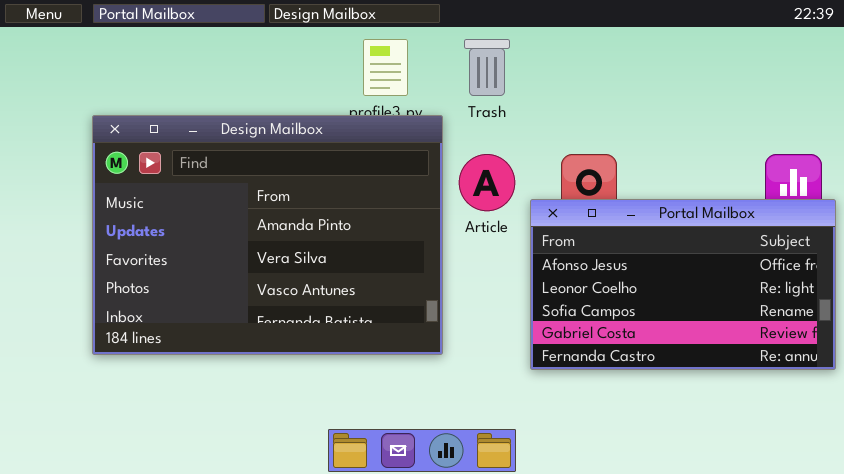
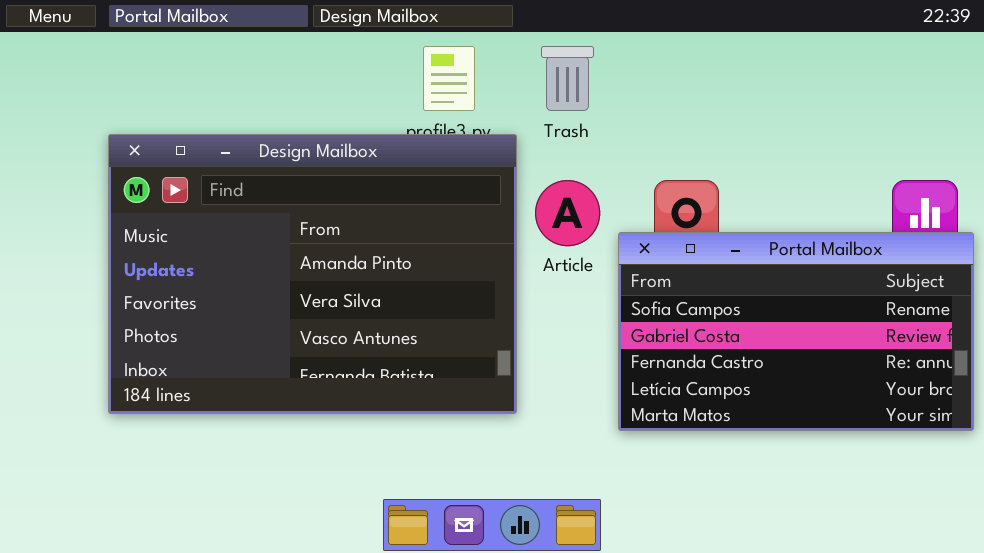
Portal Mailbox: [530,199,836,370] -> [618,232,974,431], scrolled down 2 rows

